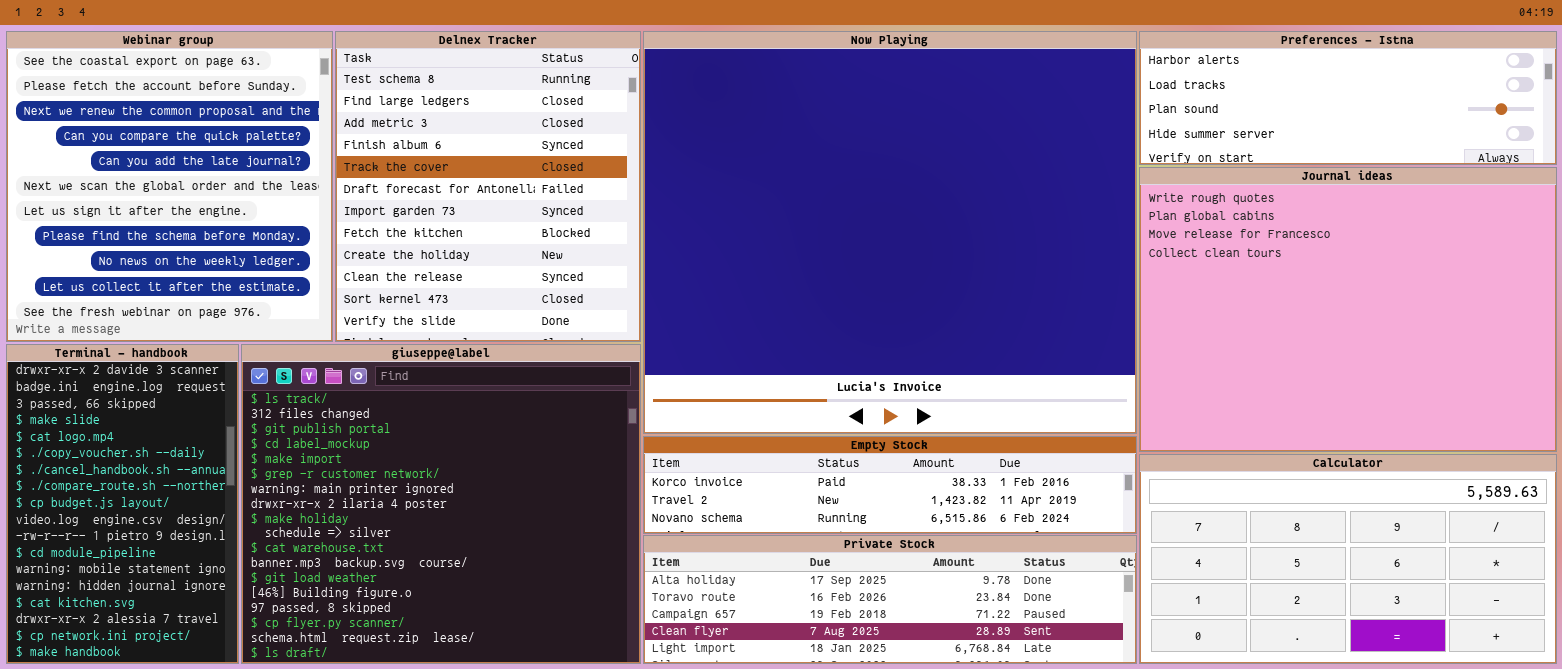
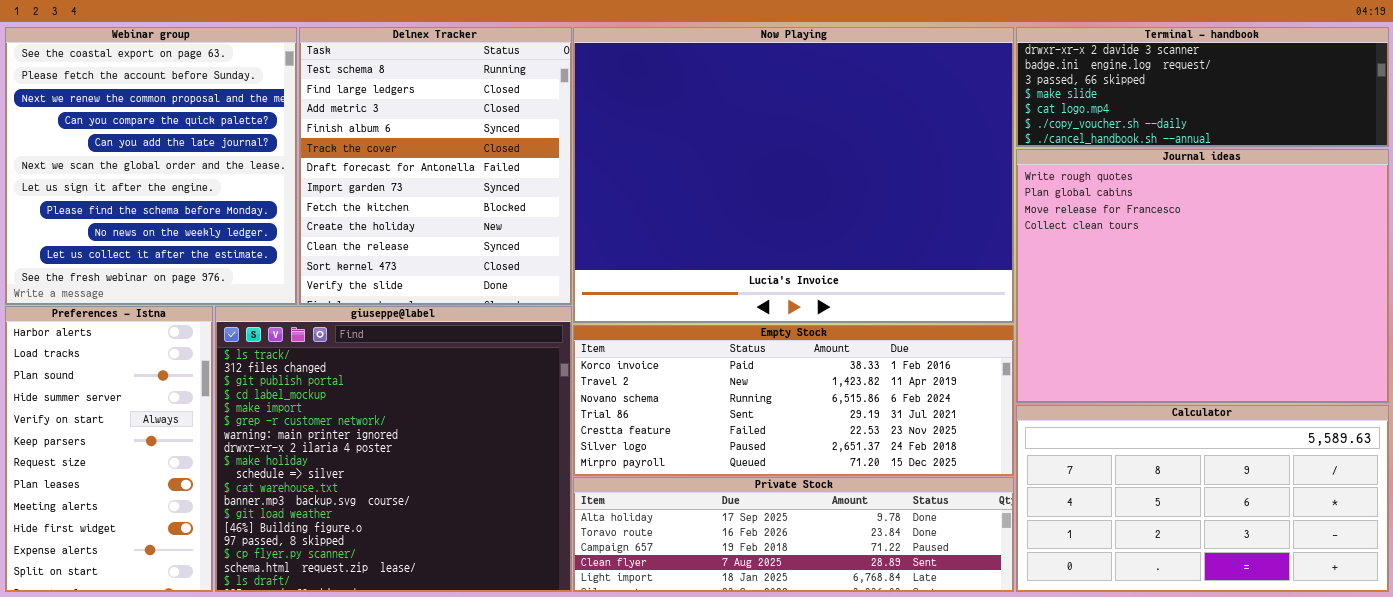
Now Playing: [643,31,1137,434] -> [573,27,1014,323], resized
Preferences - Istna: [1139,31,1557,165] -> [5,306,213,592], moved, resized
Terminal - handbook: [6,344,239,664] -> [1016,27,1389,147], moved, resized
Empty Stock: [643,436,1137,534] -> [573,325,1014,476], resized

